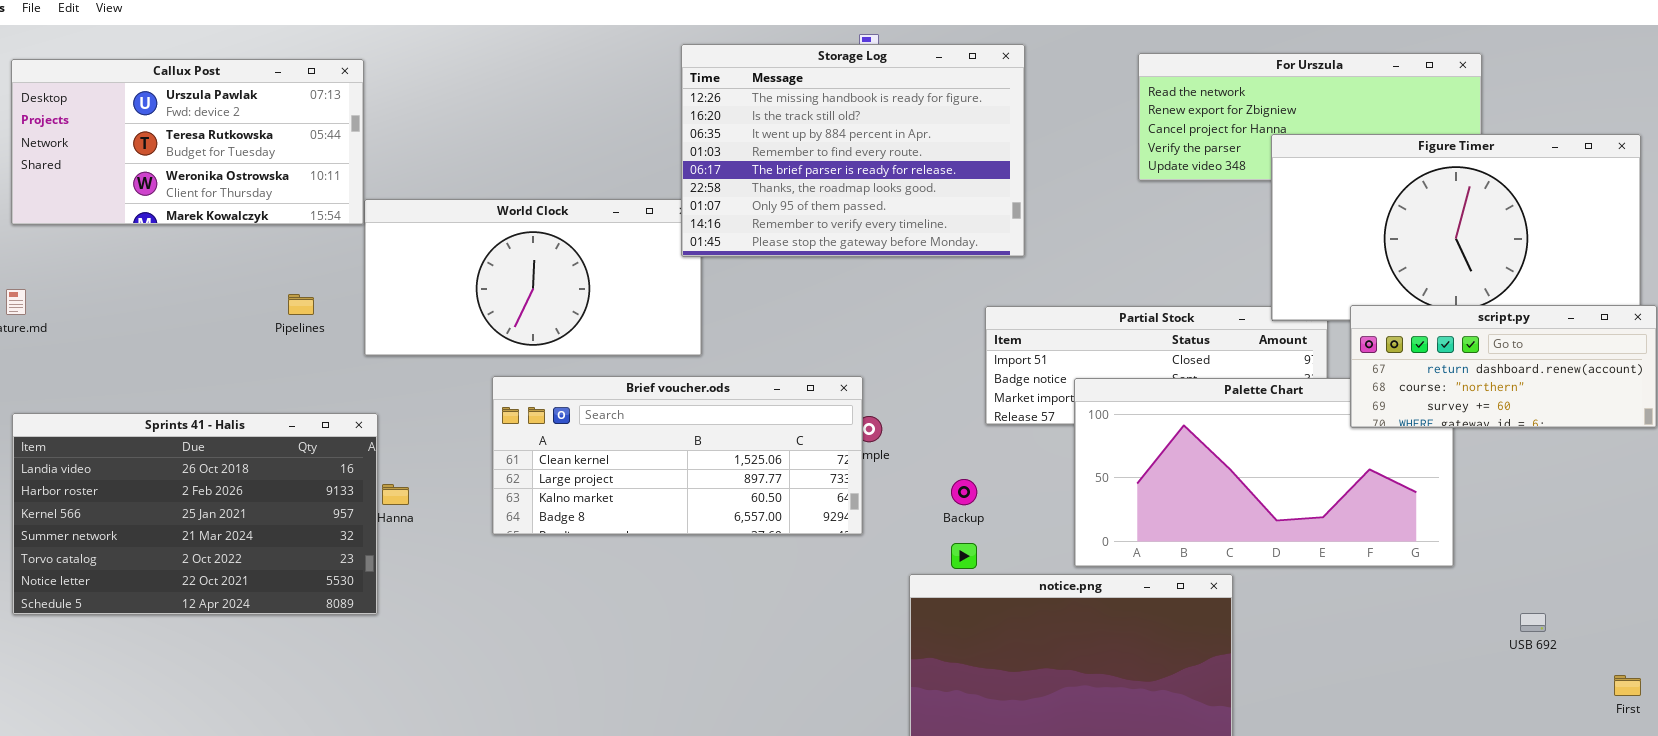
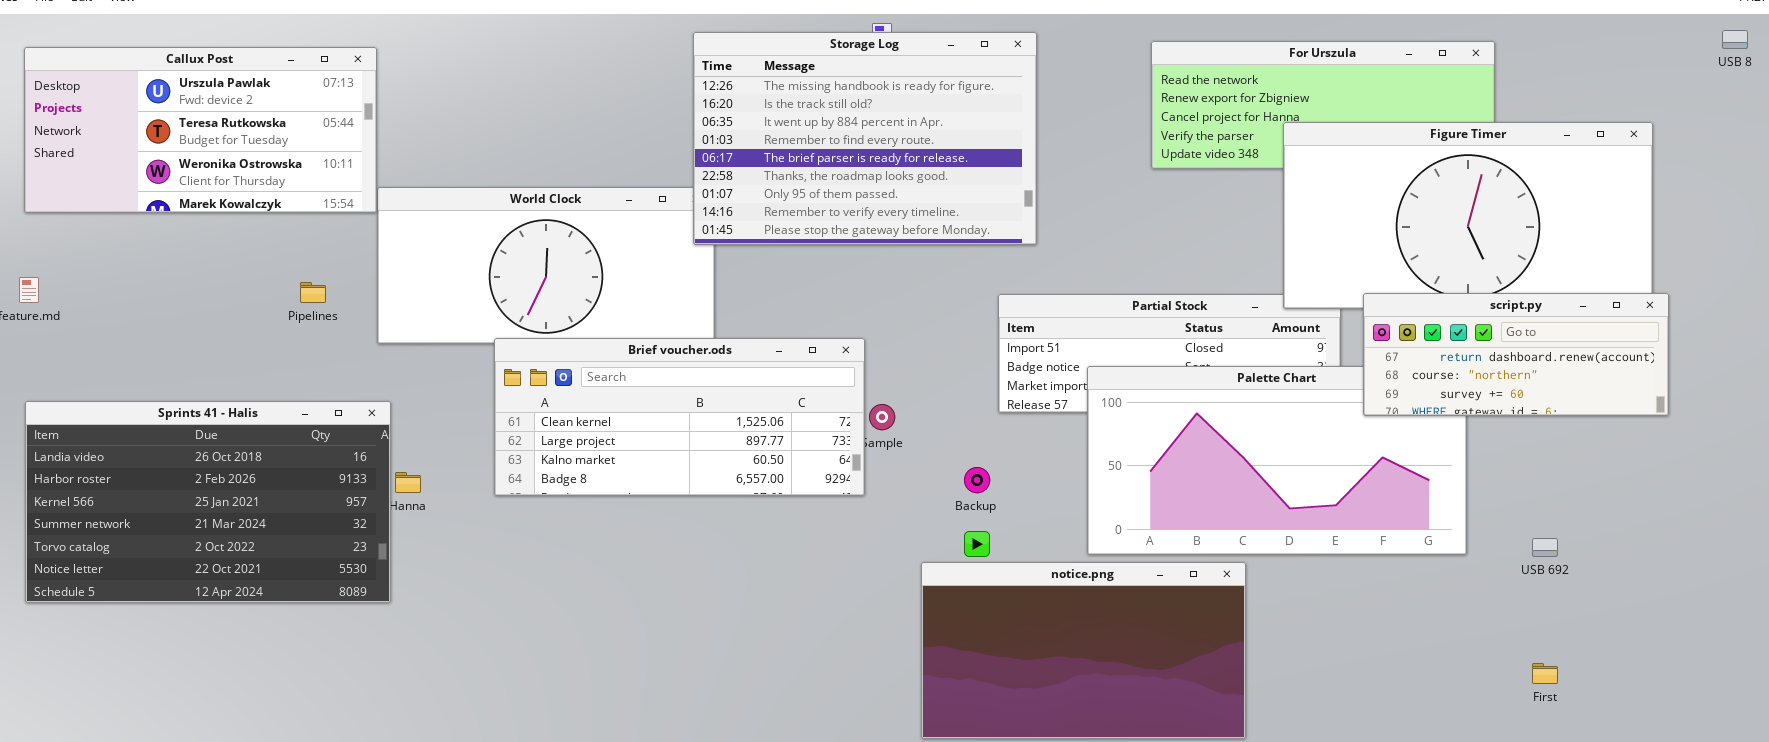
Brief voucher.ods: [492,376,863,535] -> [494,338,865,496], moved
USB 692: [1520,613,1546,632] -> [1532,538,1558,557], moved
First: [1614,675,1641,696] -> [1532,663,1558,684], moved

